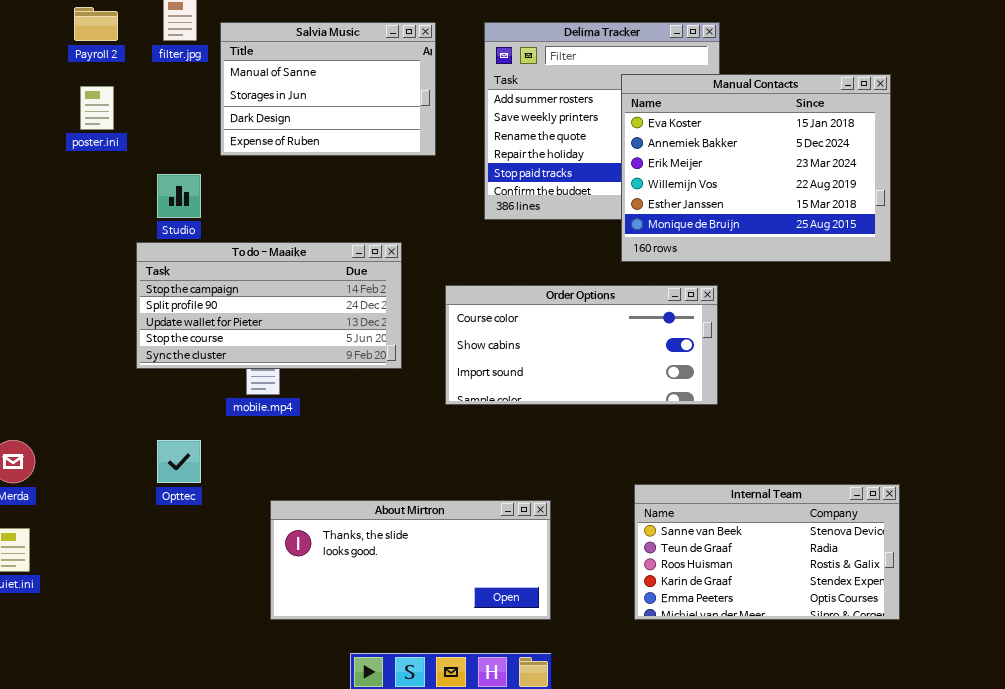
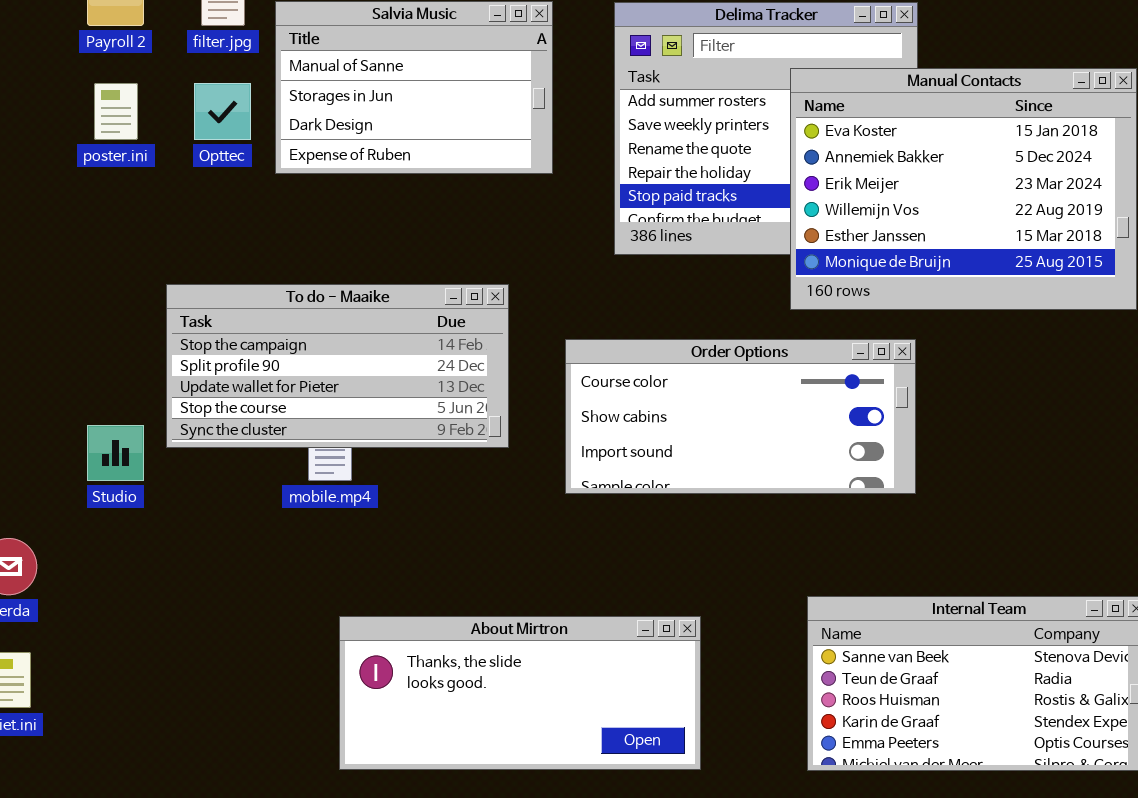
Studio: [157,174,201,218] -> [87,425,144,481], moved
Opttec: [157,440,201,483] -> [194,83,251,140], moved

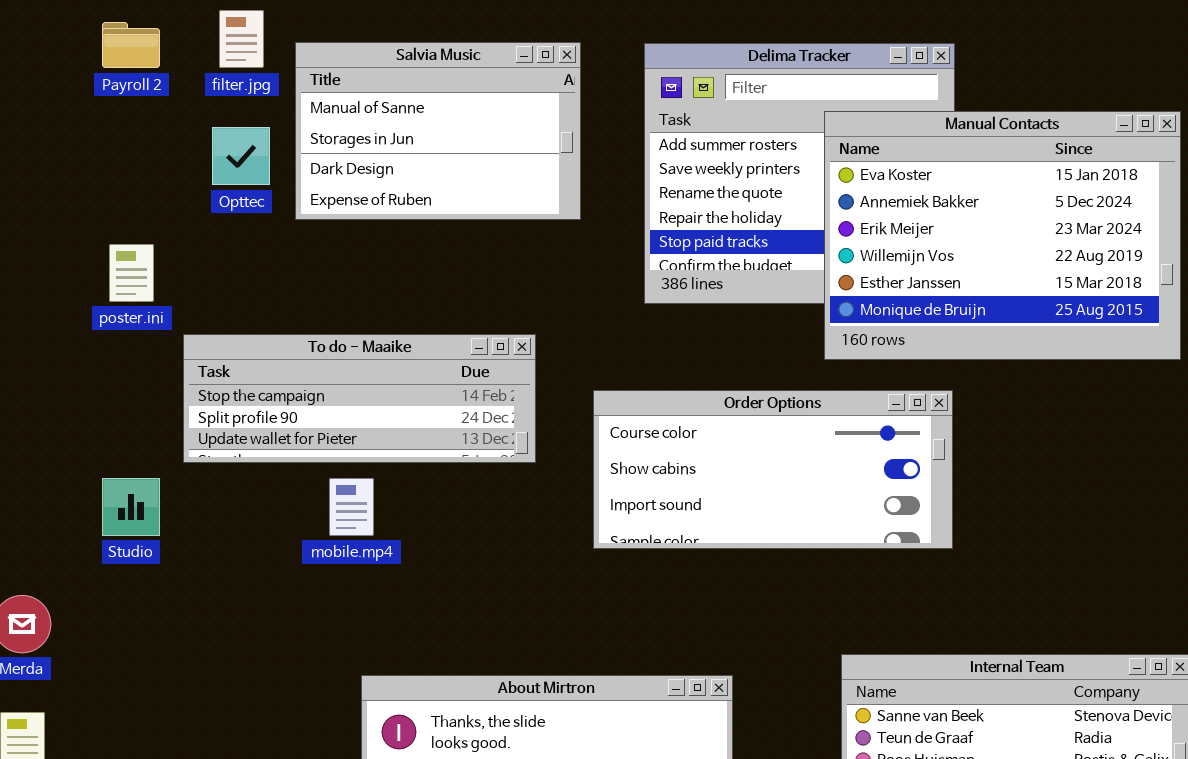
poster.ini: [94,83,138,140] -> [109,244,154,302], moved
To do - Maaike: [166,284,509,448] -> [183,334,536,463], resized

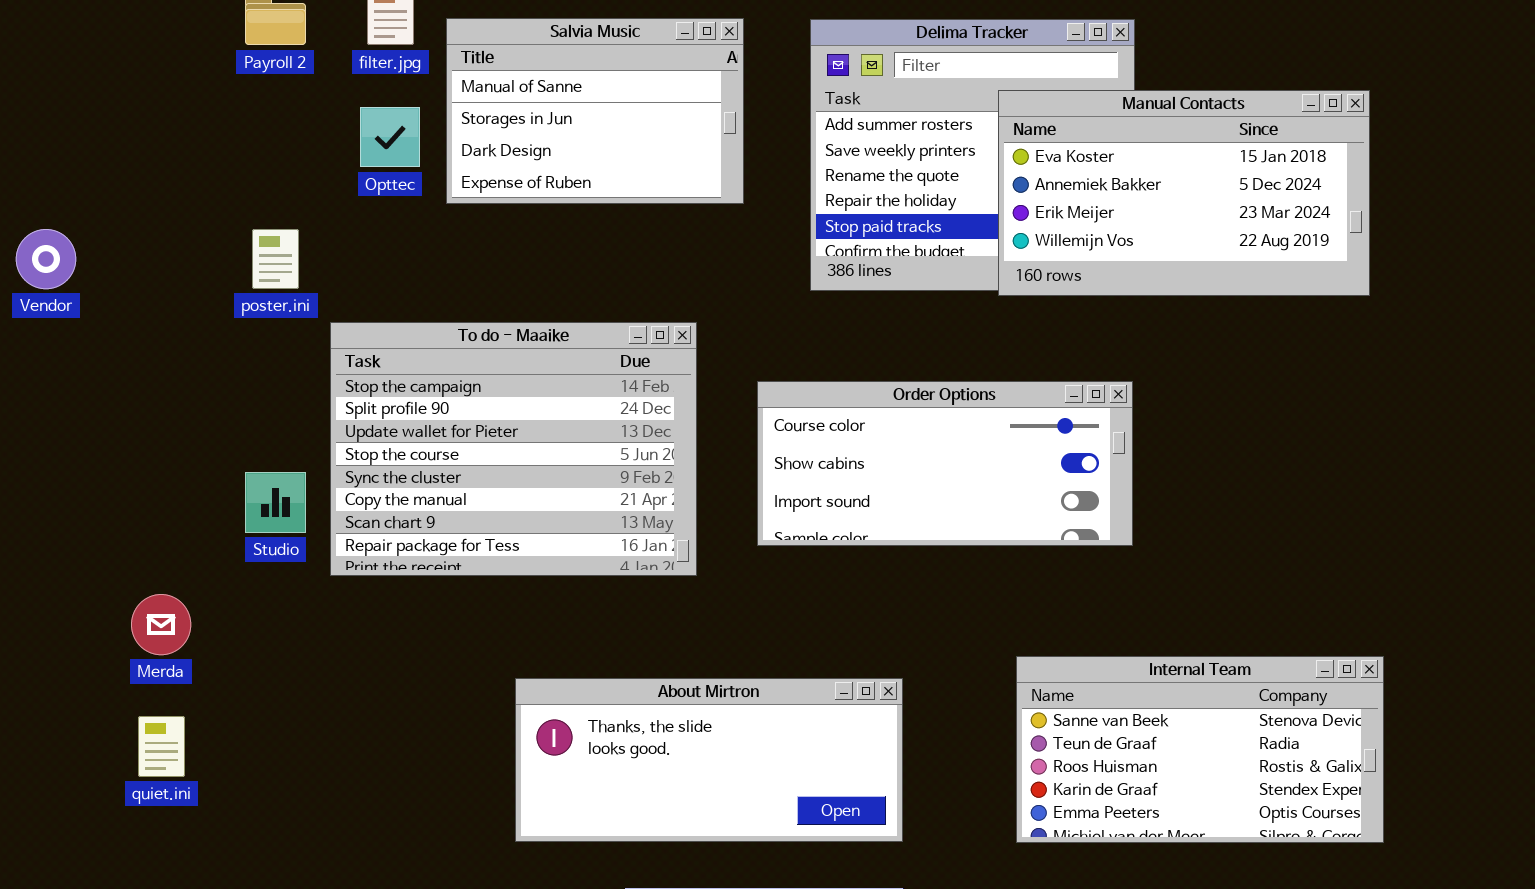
Manual Contacts: [824,111,1181,360] -> [998,90,1370,296], resized
To do - Maaike: [183,334,536,463] -> [330,322,697,576], resized

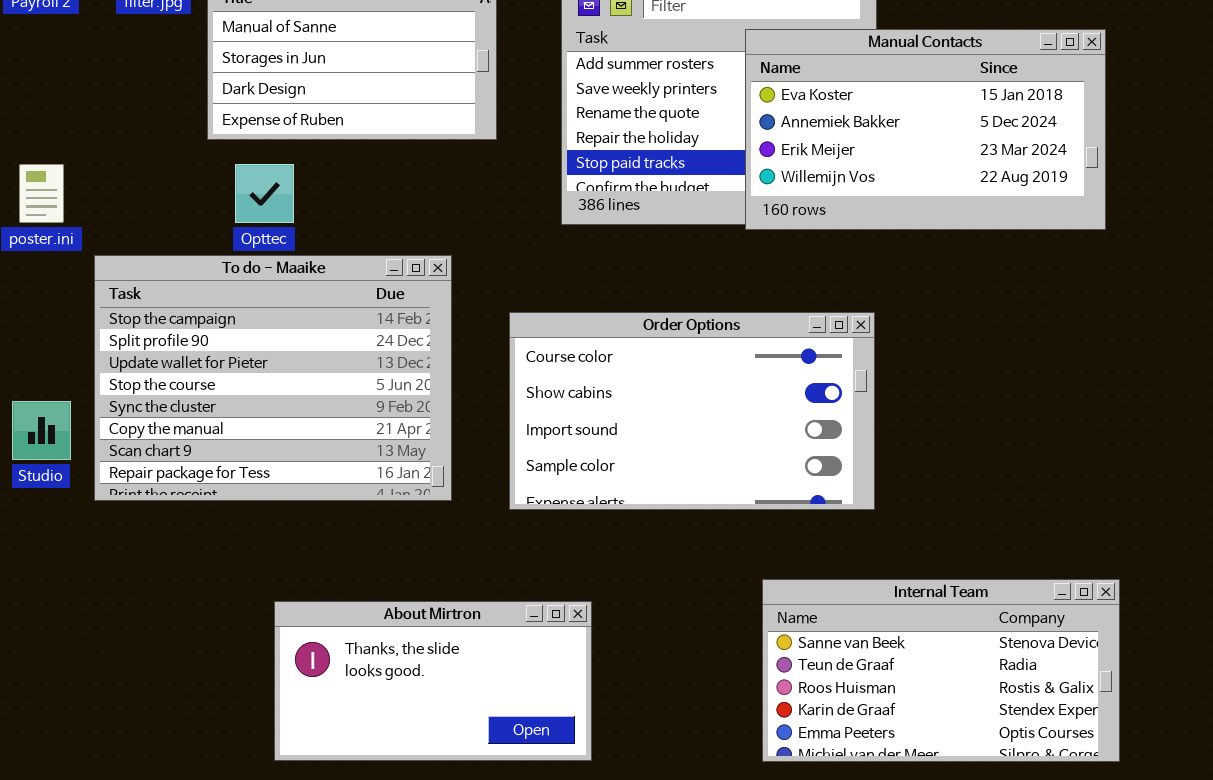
Opttec: [360,107,420,167] -> [235,164,294,223], moved
Order Options: [757,381,1133,546] -> [509,312,875,510], resized
About Mirtron: [515,678,903,842] -> [274,601,592,761], resized

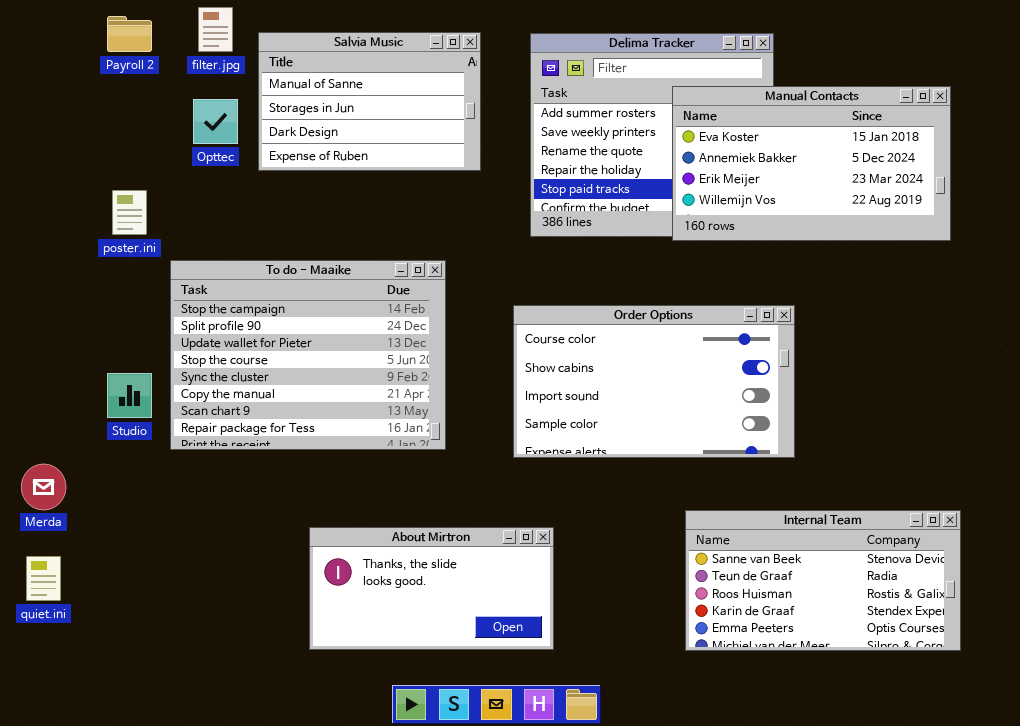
Opttec: [235,164,294,223] -> [193,99,238,144], moved
Order Options: [509,312,875,510] -> [513,305,795,458], moved

